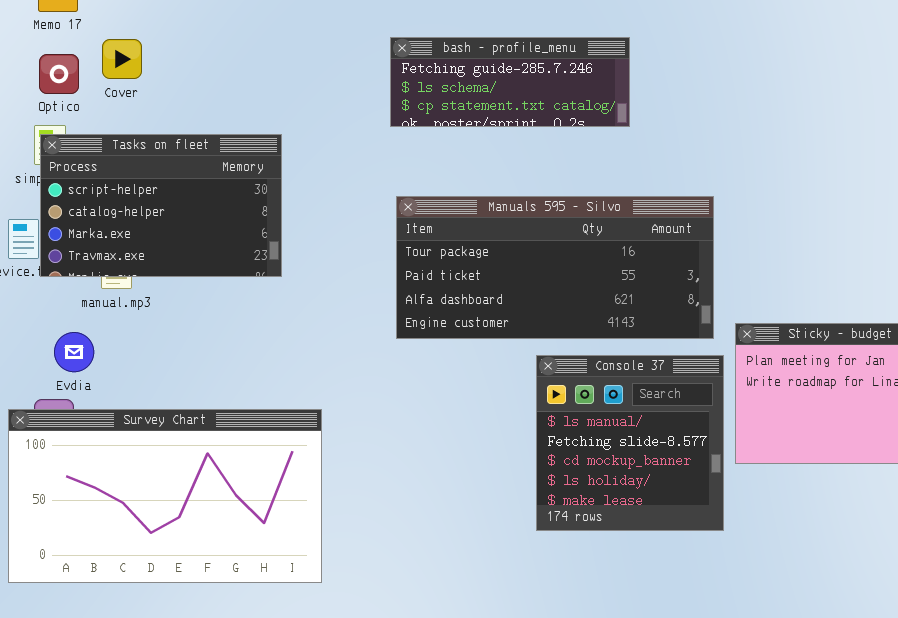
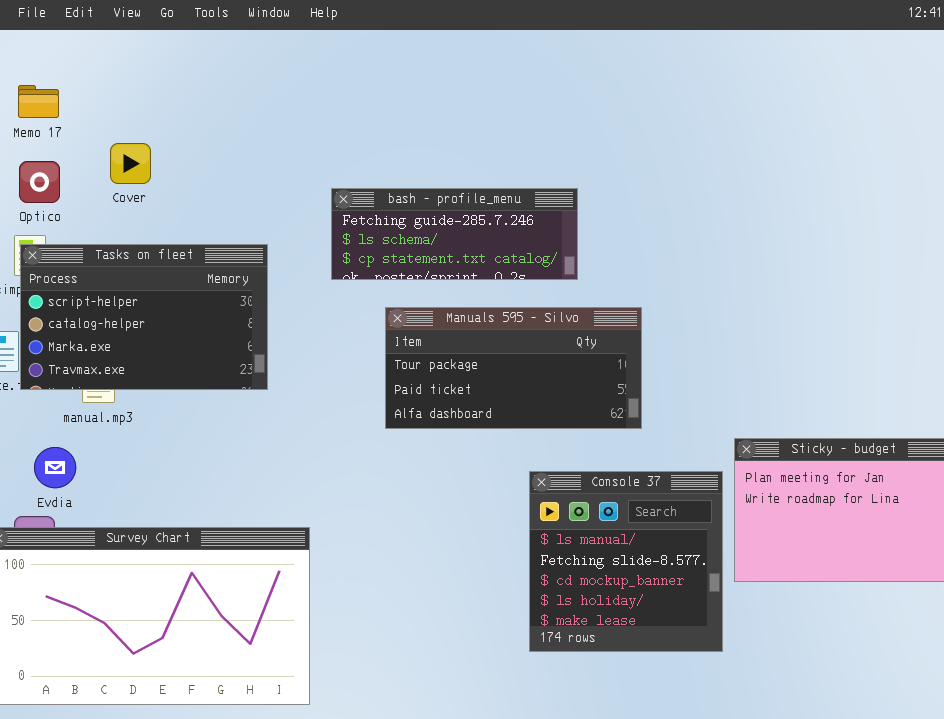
bash - profile_menu: [390,37,630,127] -> [331,188,578,280], moved
Cover: [102,39,142,79] -> [110,143,151,184], moved
Manuals 595 - Silvo: [396,196,714,339] -> [385,307,642,429], resized

